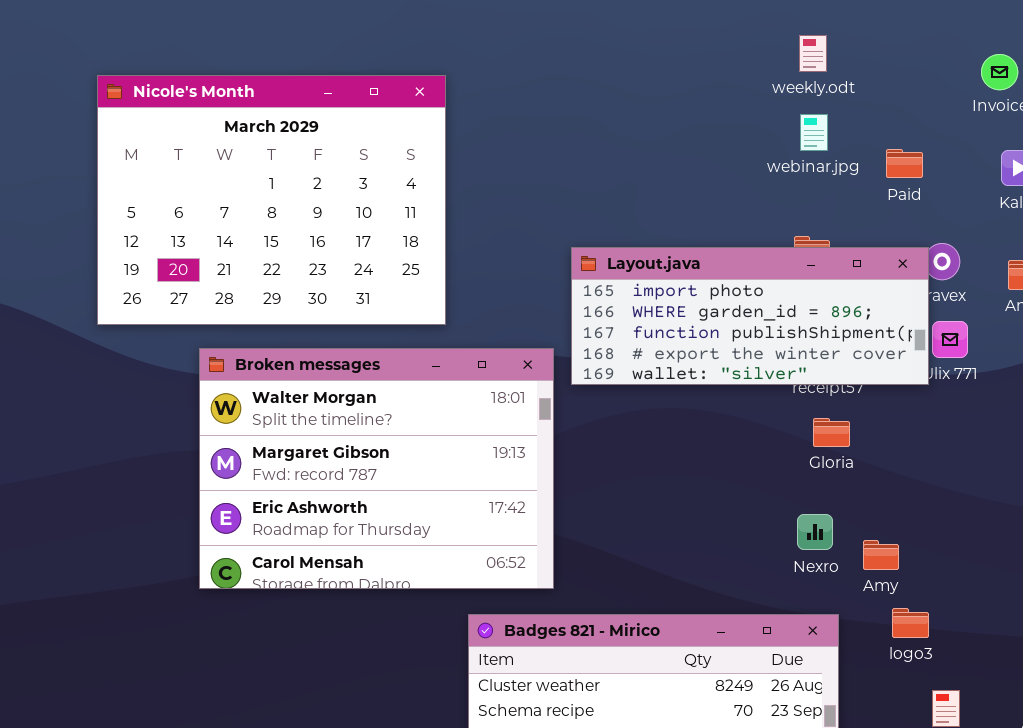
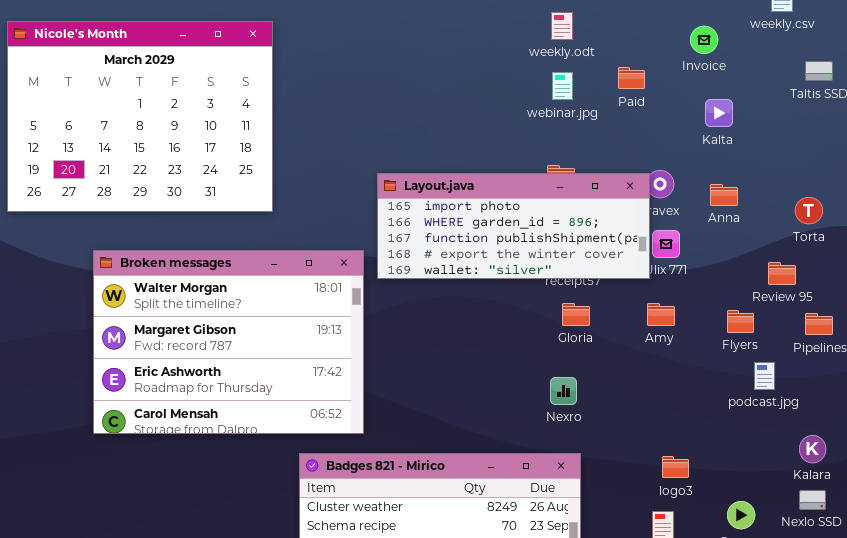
Nicole's Month: [97,75,446,325] -> [7,21,273,212], moved
Paid: [886,149,923,178] -> [618,67,645,89], moved
Amy: [863,540,899,570] -> [647,303,675,326], moved
logo3: [892,608,929,638] -> [662,456,689,478], moved

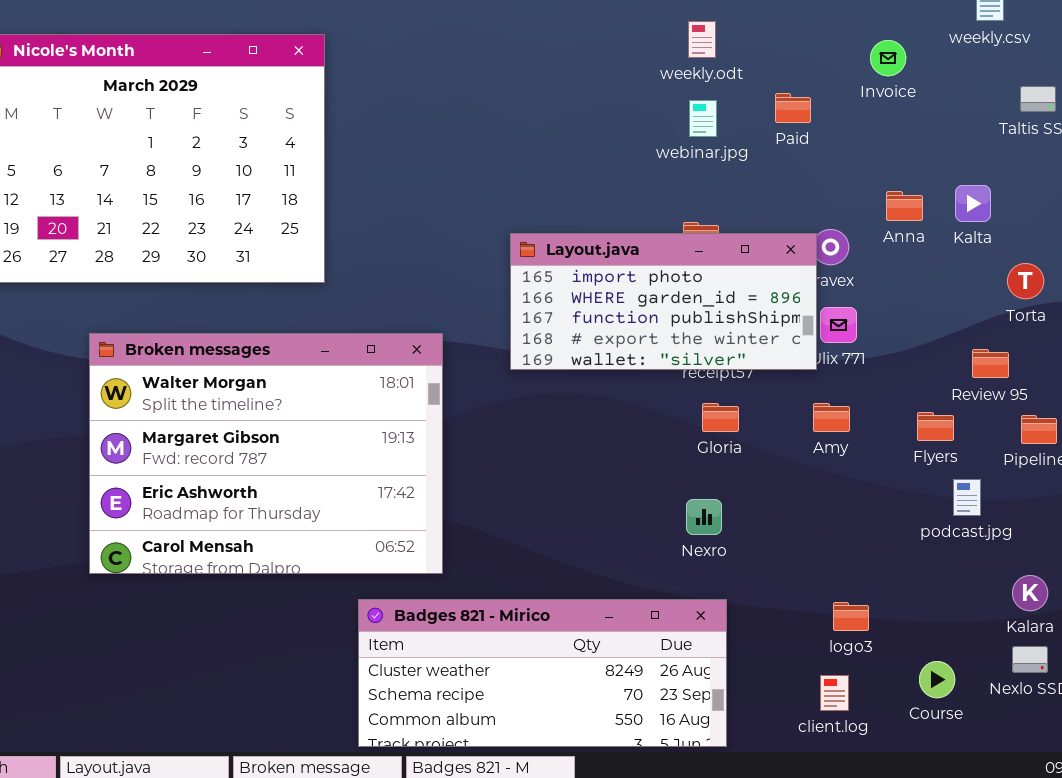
Kalta: [705,99,733,127] -> [955,185,991,222], moved
Layout.java: [377,173,650,279] -> [510,233,817,370], resized
Anna: [710,184,738,206] -> [886,191,923,221], moved

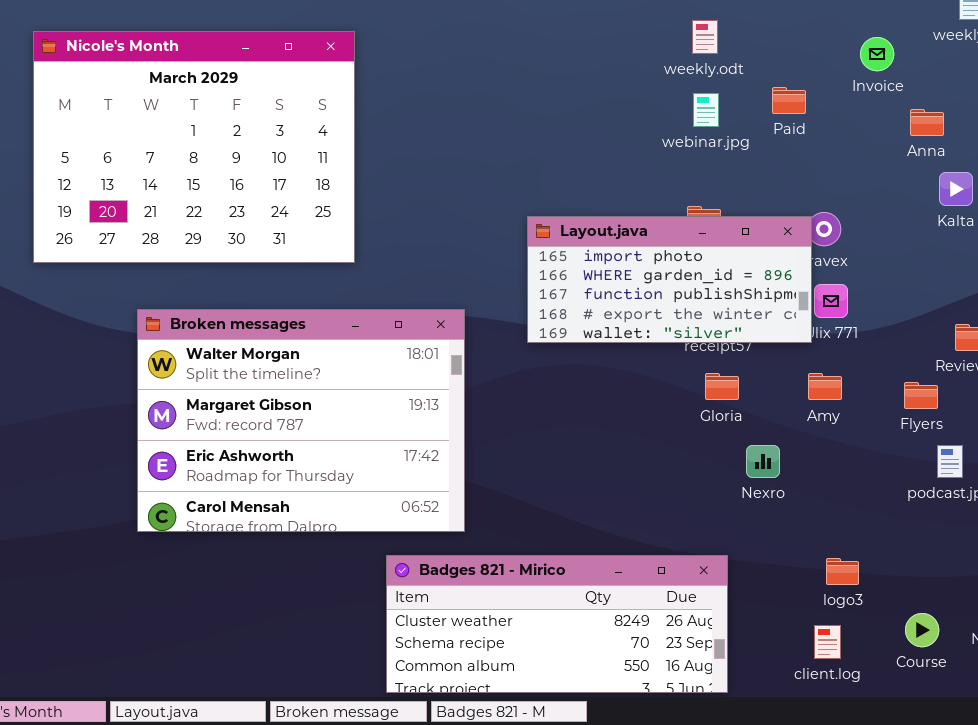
Anna: [886,191,923,221] -> [910,109,944,136], moved
Nexro: [686,499,722,535] -> [746,445,780,478], moved

